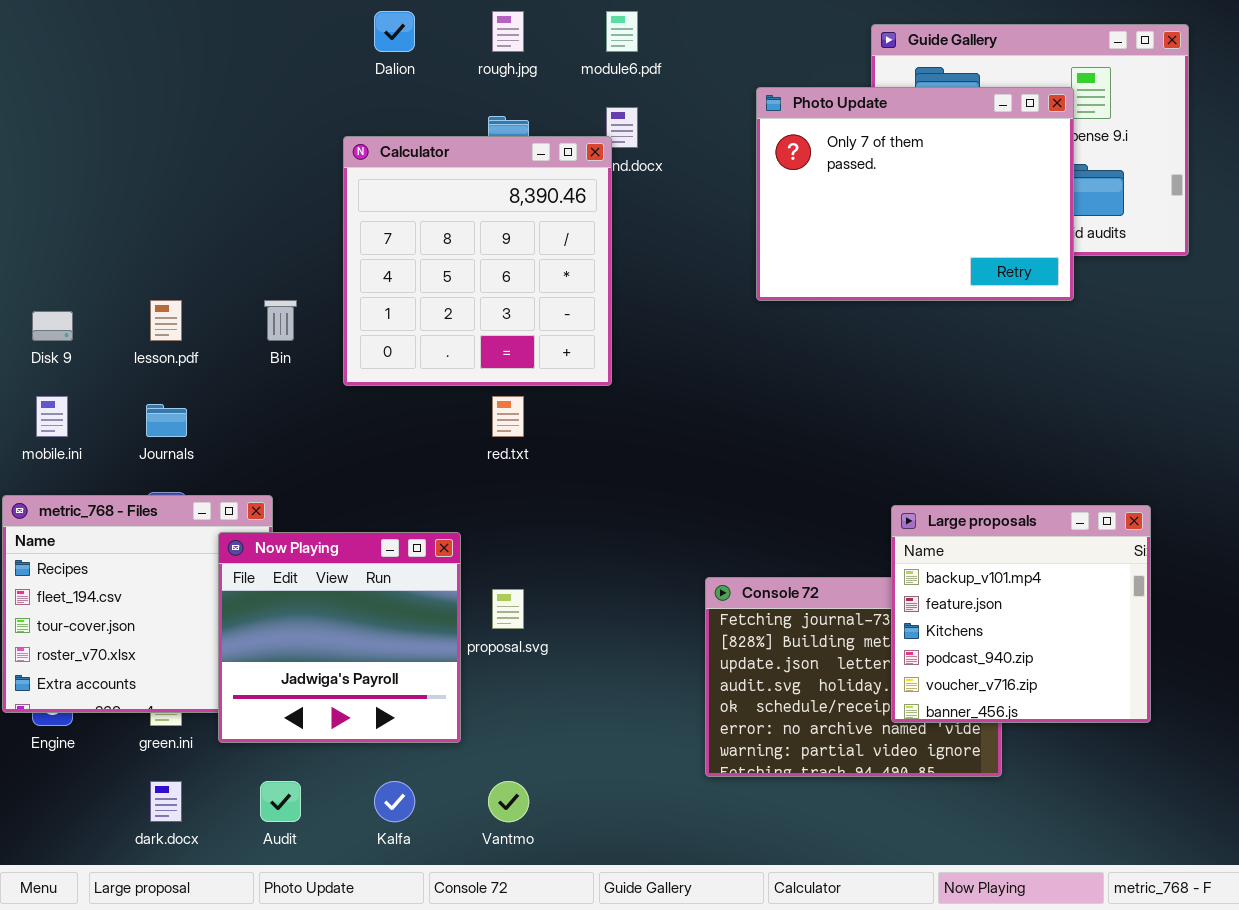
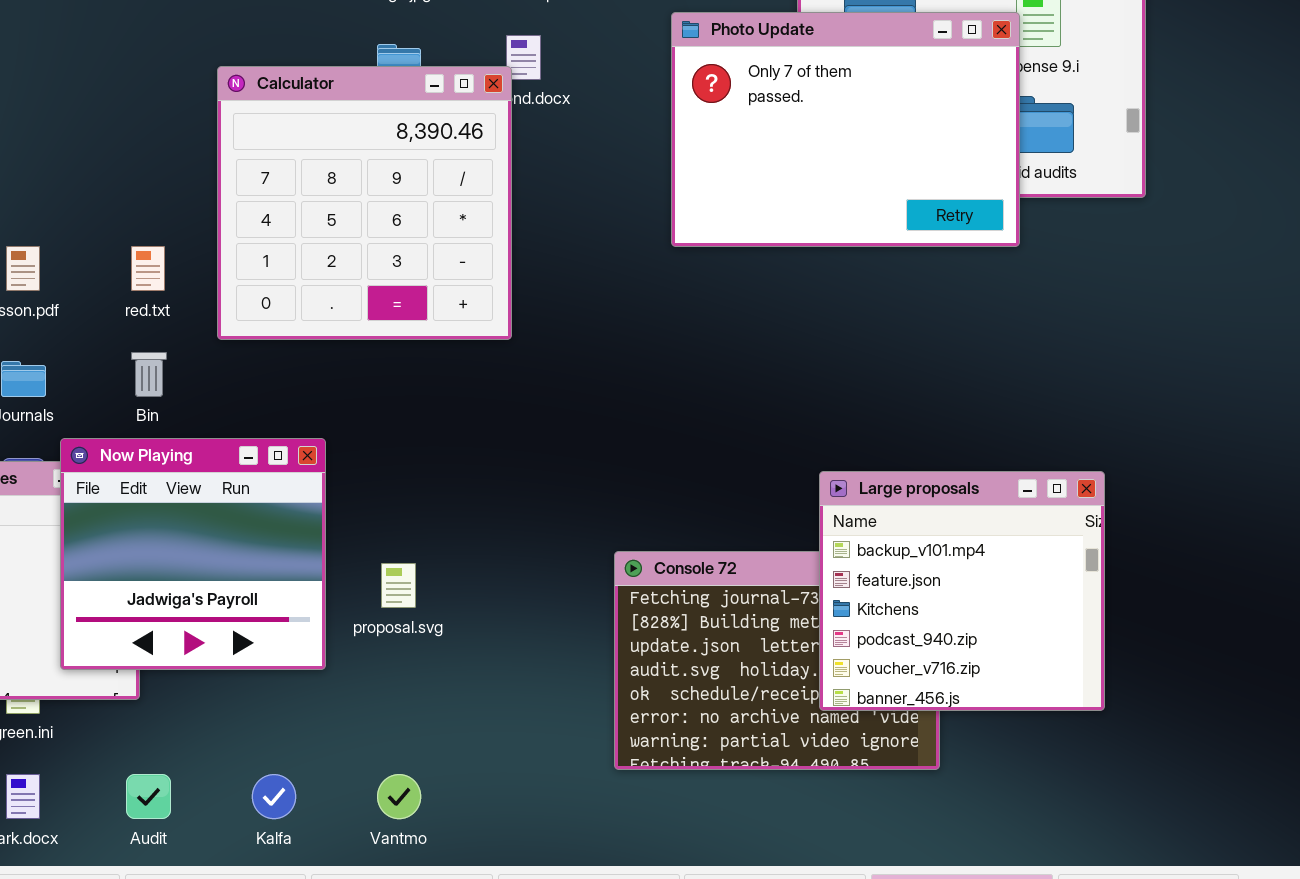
Bin: [264,300,297,341] -> [131,352,167,397], moved
red.txt: [492,396,524,437] -> [131,246,165,291], moved
Now Playing: [218,532,461,743] -> [60,438,326,670], moved

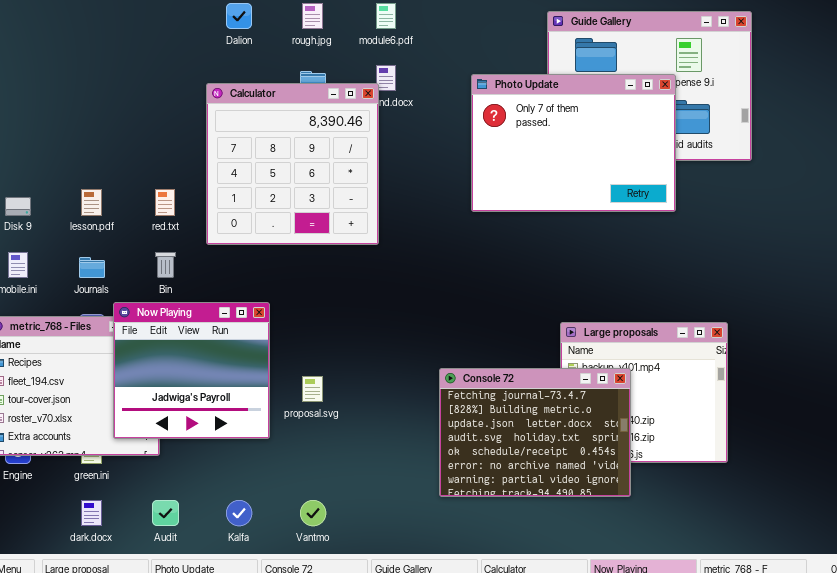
Photo Update: [671,12,1020,247] -> [471,74,676,212], moved
Console 72: [614,551,940,770] -> [439,368,631,497], raised

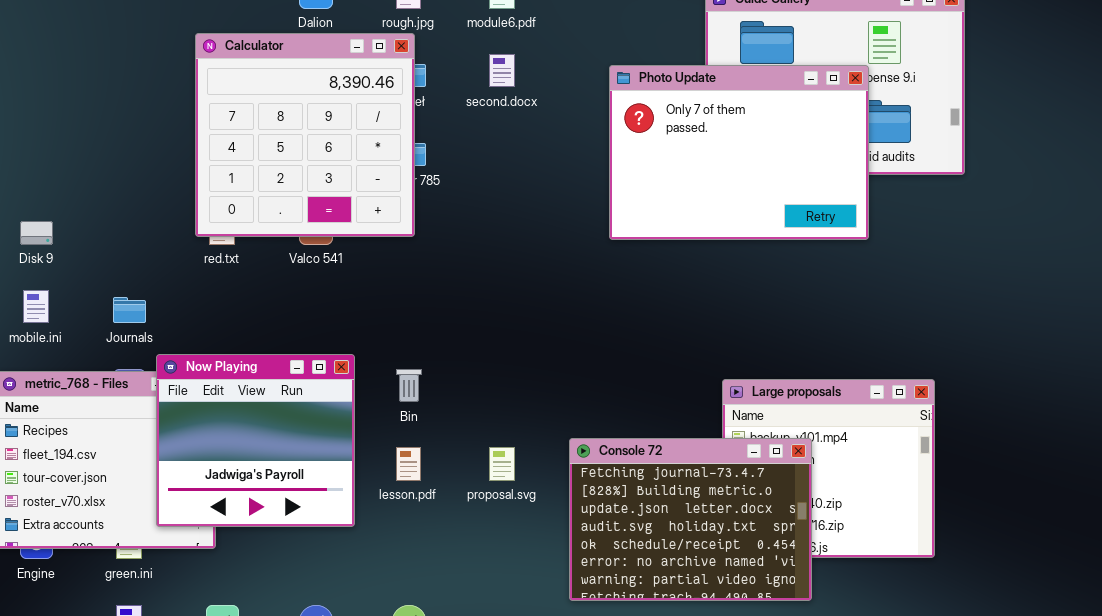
Calculator: [206,83,379,245] -> [195,33,415,237], moved
lesson.pdf: [81,189,102,216] -> [396,447,421,481], moved
Bin: [155,252,176,278] -> [396,369,422,402], moved
proposal.svg: [302,376,323,402] -> [489,447,515,481], moved

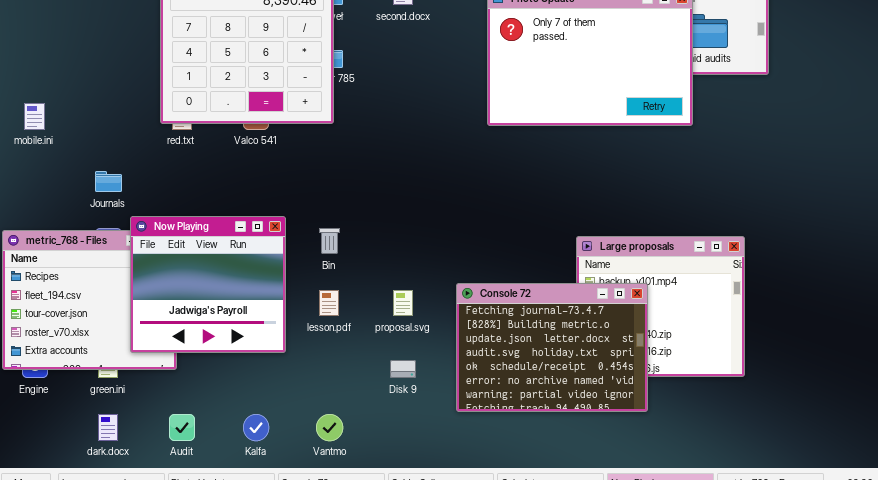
Disk 9: [20,221,53,245] -> [390,360,416,378], moved
mobile.ini: [23,290,49,323] -> [24,103,45,130], moved

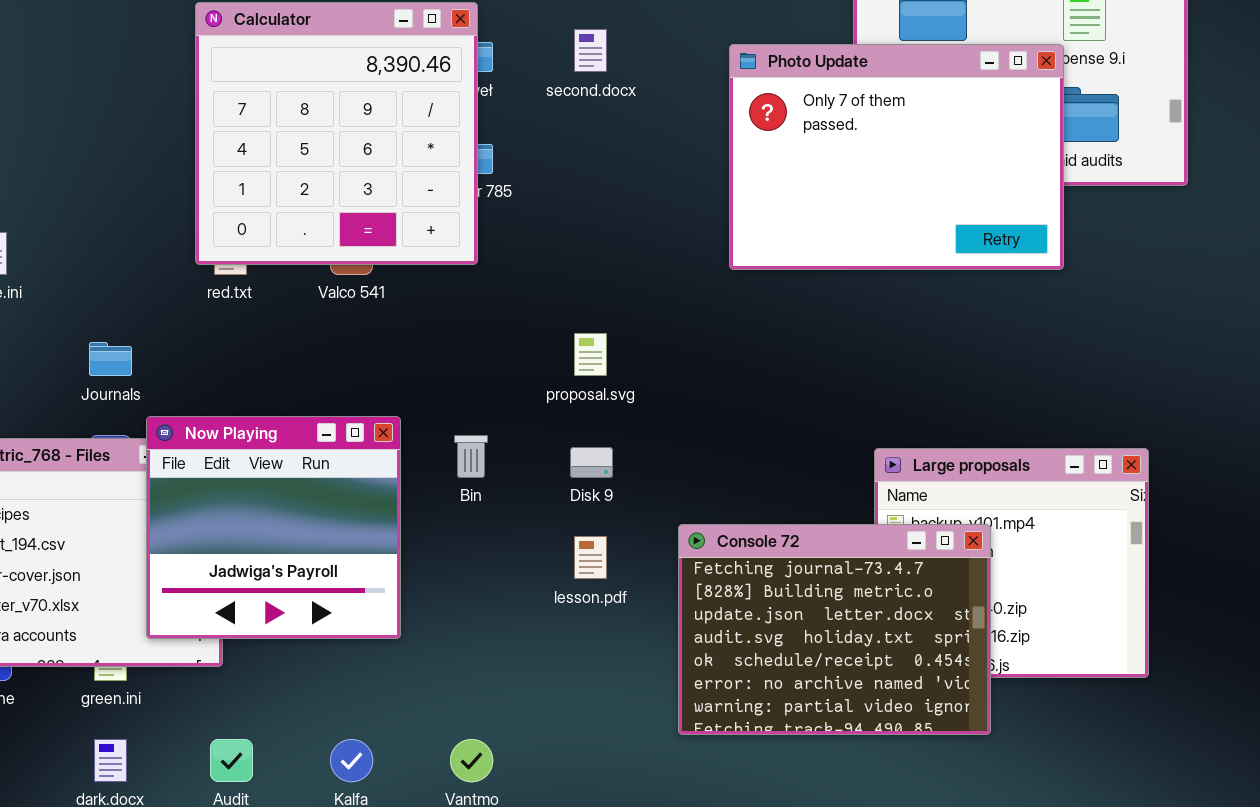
lesson.pdf: [319,290,339,316] -> [574,536,607,579], moved
proposal.svg: [393,290,413,316] -> [574,333,607,376], moved
Disk 9: [390,360,416,378] -> [570,447,613,478], moved

